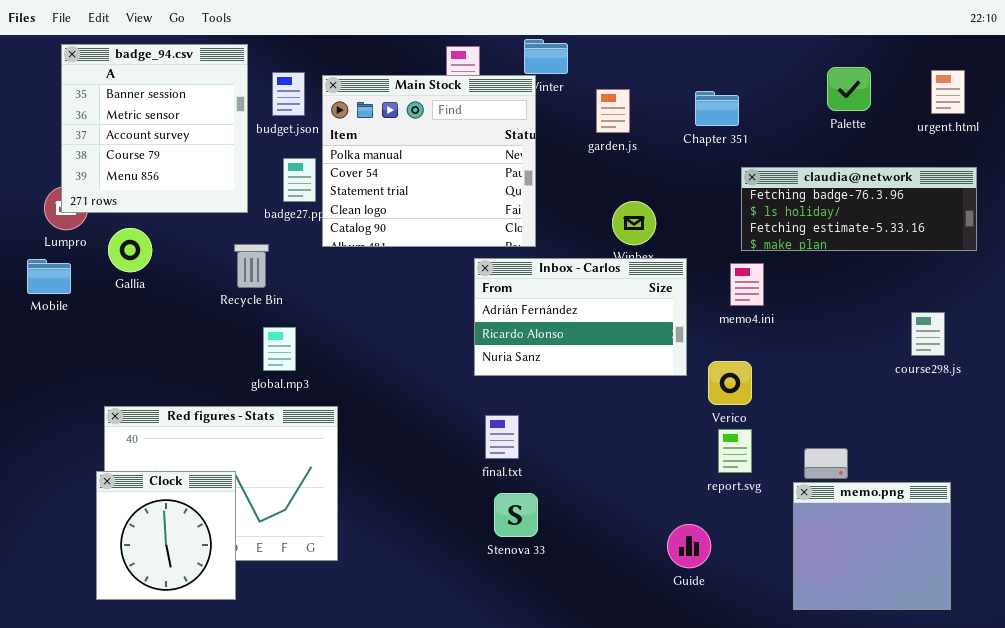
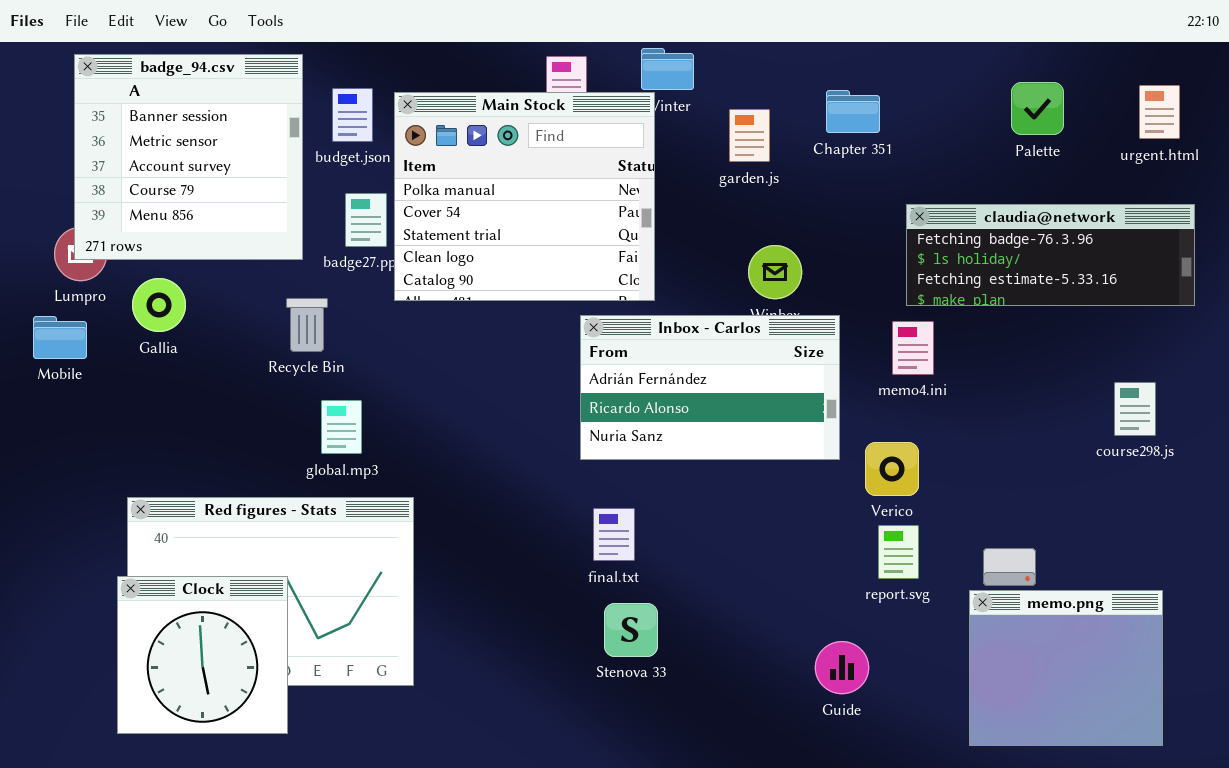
Chapter 351: [695,91,739,126] -> [826,90,880,133], moved

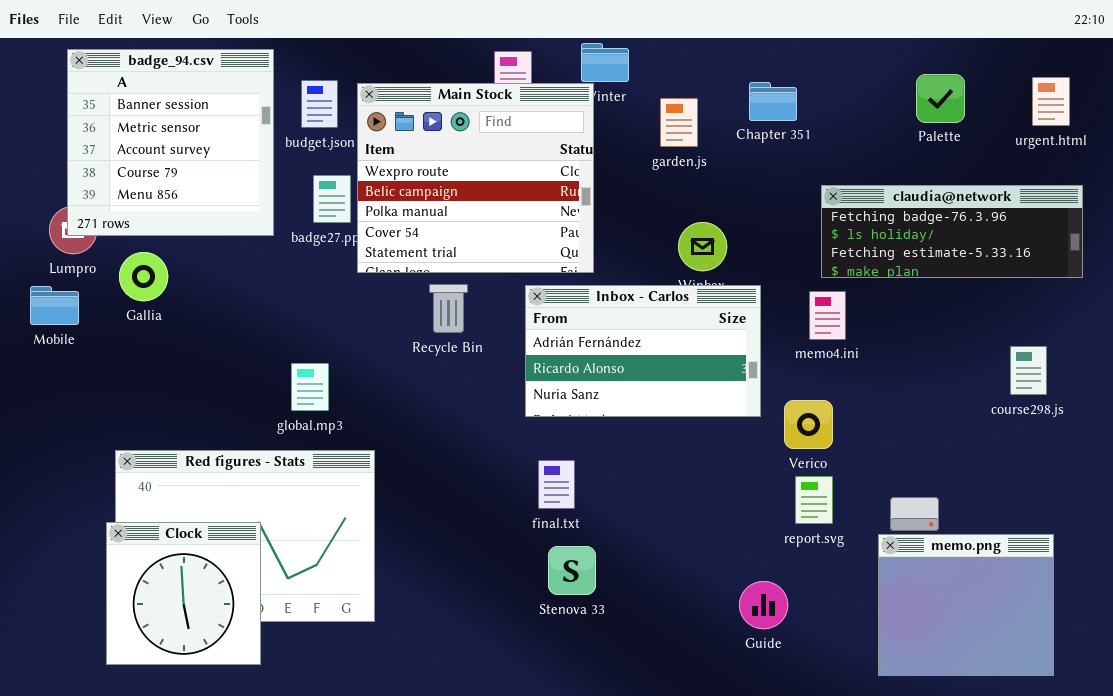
Main Stock: [394,92,655,301] -> [357,83,594,273], scrolled up 2 rows
Recycle Bin: [286,298,328,352] -> [429,284,468,333], moved

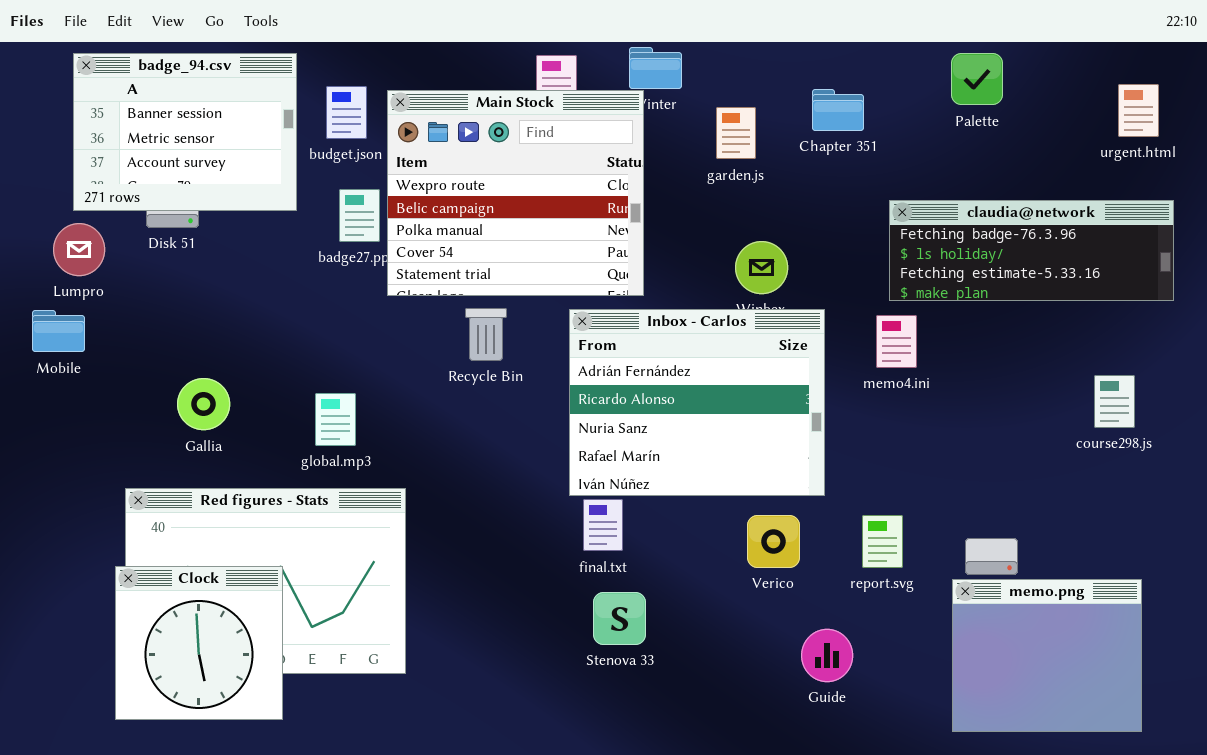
badge_94.csv: [67,49,274,236] -> [73,53,297,211], resized
Palette: [916,74,965,123] -> [951,53,1003,105], moved
Gallia: [119,252,168,301] -> [177,378,230,430], moved
Inbox - Carlos: [525,285,761,417] -> [569,309,825,496], resized
Verico: [784,400,833,449] -> [747,515,800,568], moved

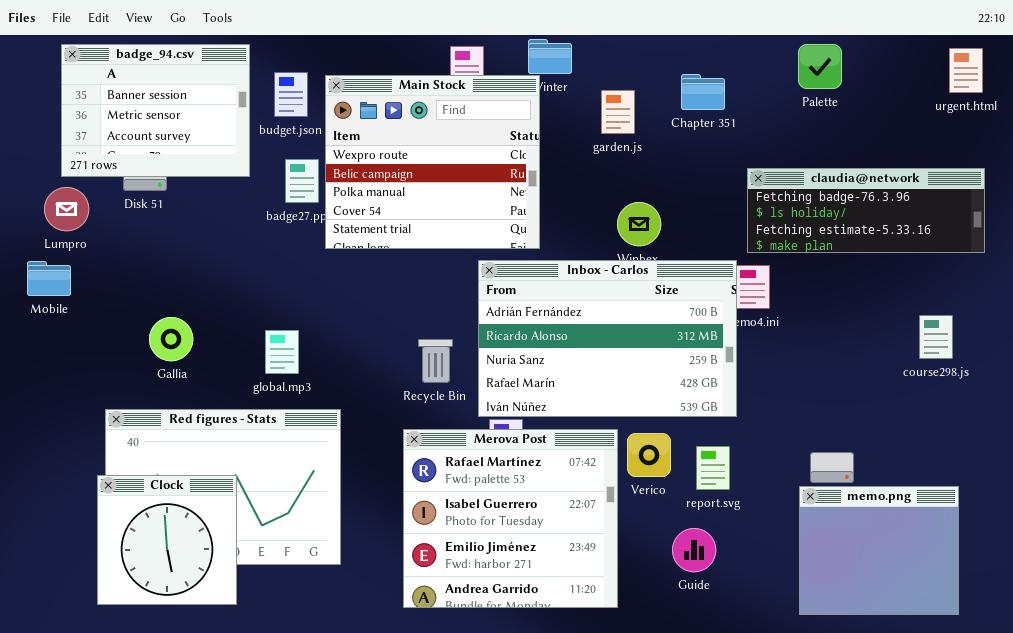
urgent.html: [1118,84,1159,137] -> [949,48,983,93], moved
Recycle Bin: [465,308,507,361] -> [418,339,453,383], moved
Inbox - Carlos: [569,309,825,496] -> [478,260,737,417], resized
Merova Post: none -> [403,429,618,608], opened
report.svg: [862,515,903,568] -> [696,446,730,490], moved

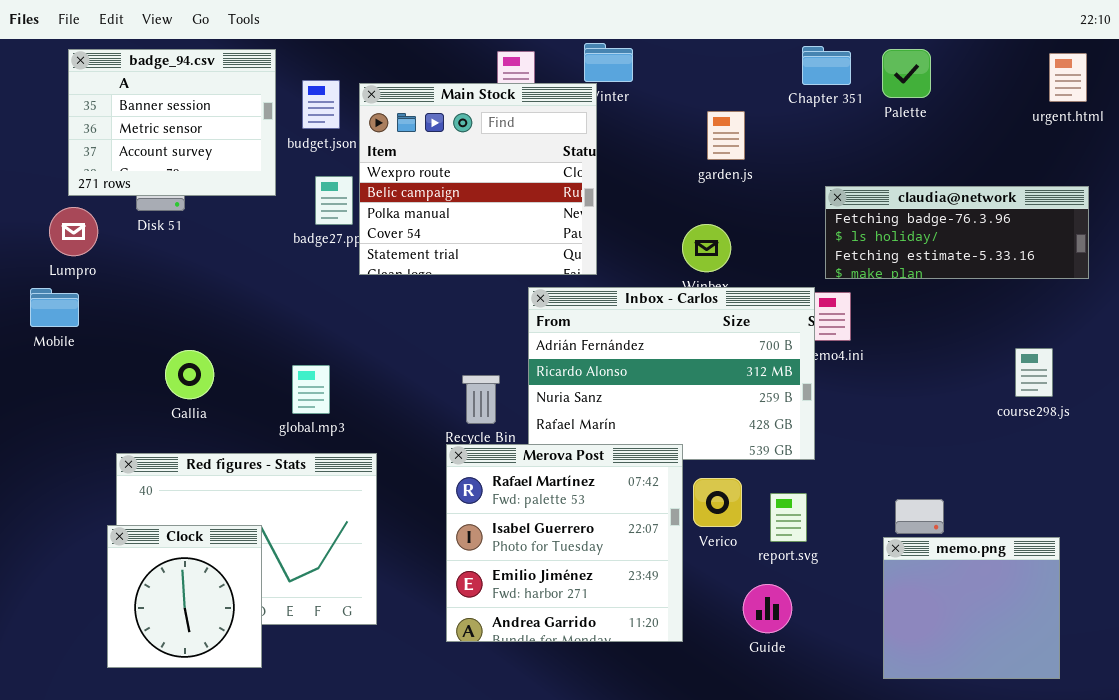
Chapter 351: [681,74,725,110] -> [802,46,851,85], moved
garden.js: [601,90,635,134] -> [707,111,745,160], moved
Merova Post: [403,429,618,608] -> [446,444,683,642], moved

